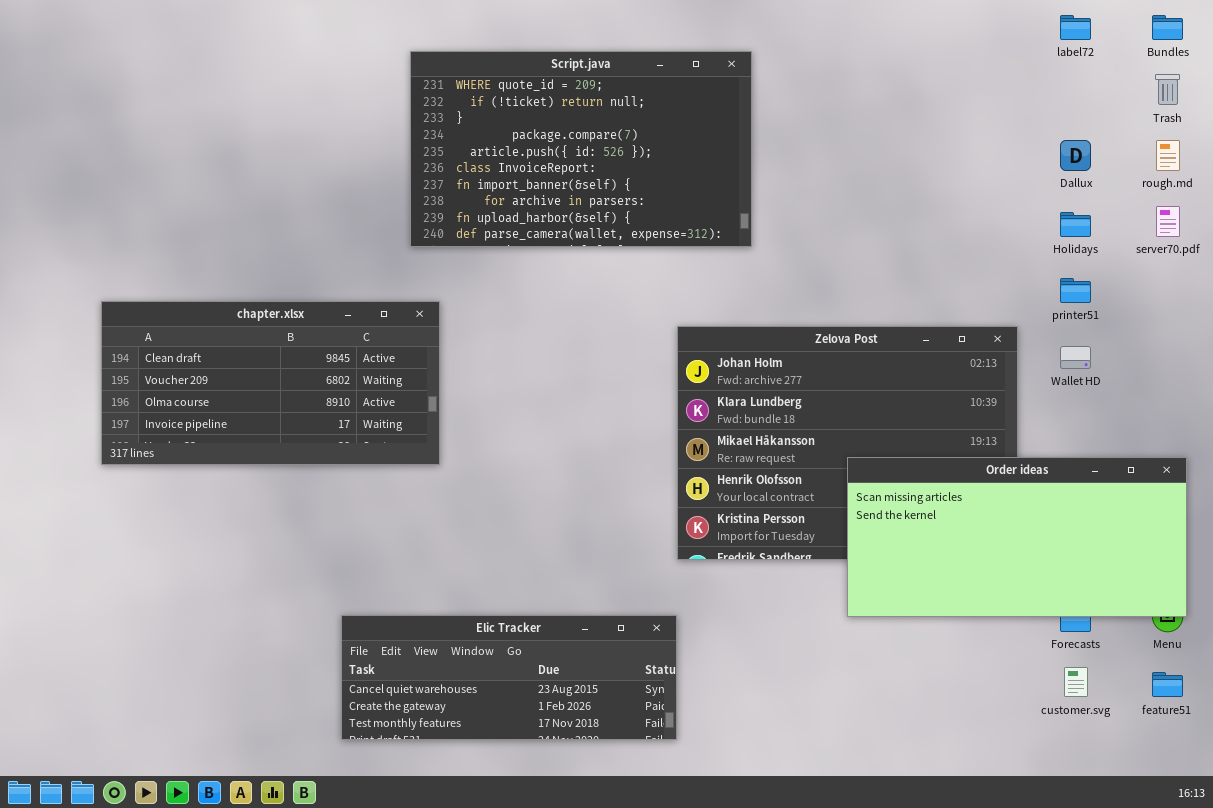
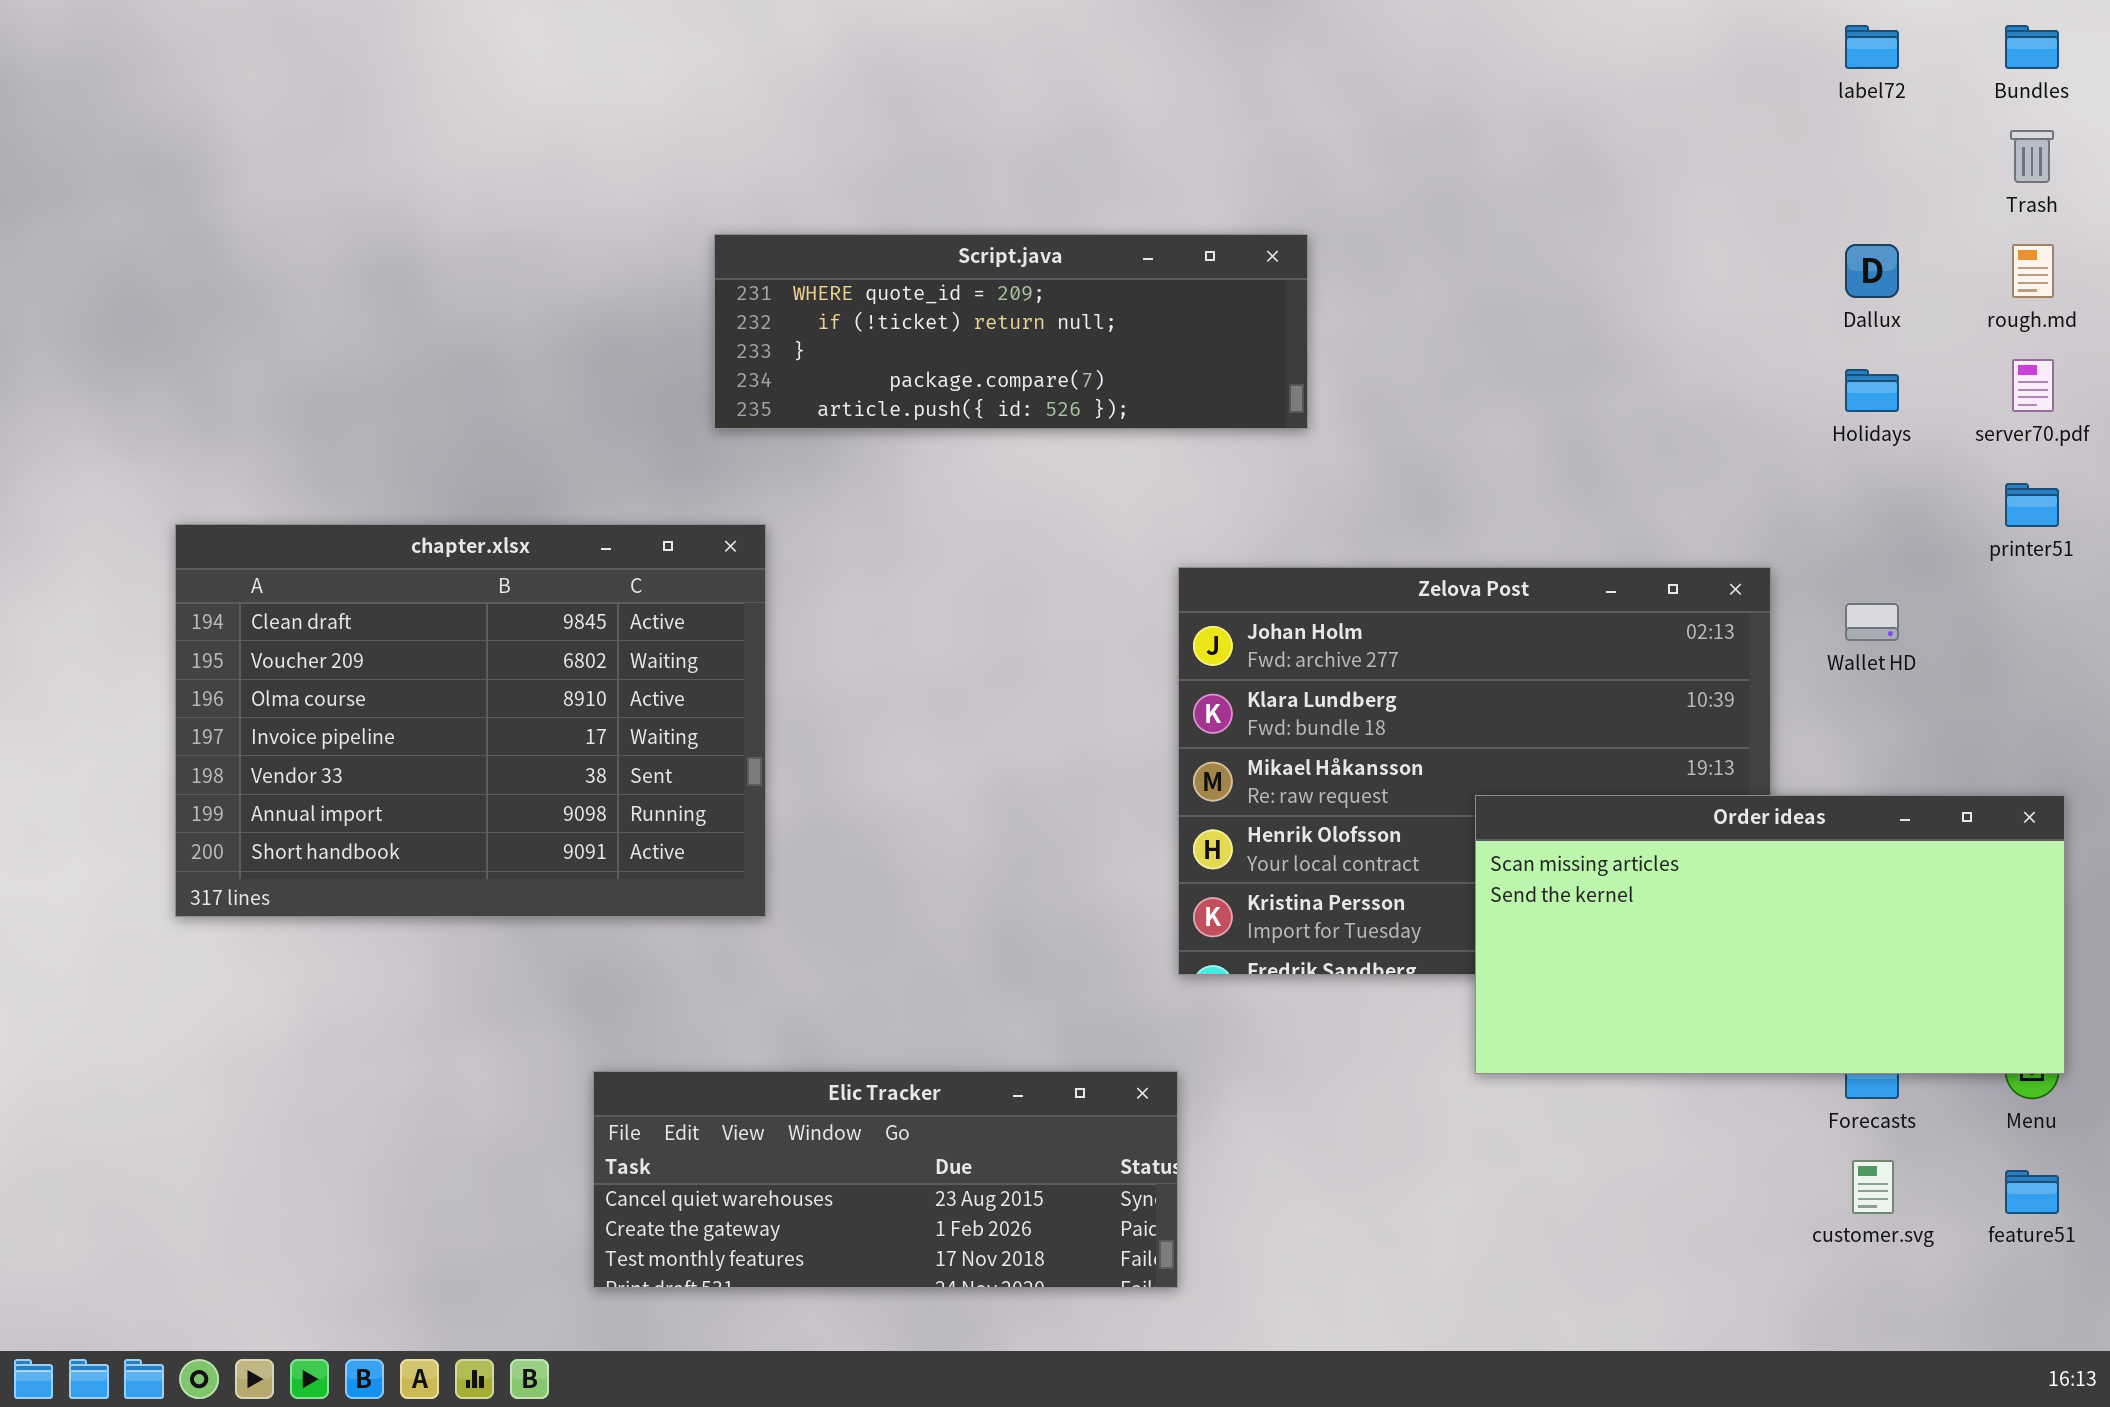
Script.java: [410,51,752,247] -> [714,234,1308,429], resized
printer51: [1060,278,1091,303] -> [2005,483,2059,527], moved
chapter.xlsx: [101,301,440,465] -> [175,524,766,917], resized

